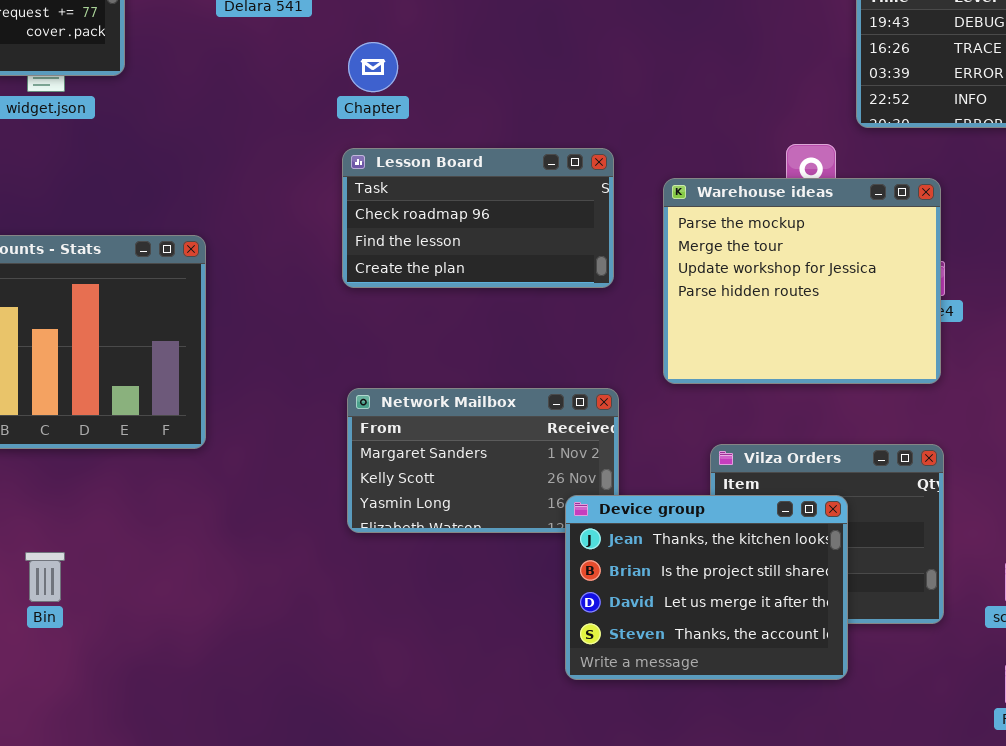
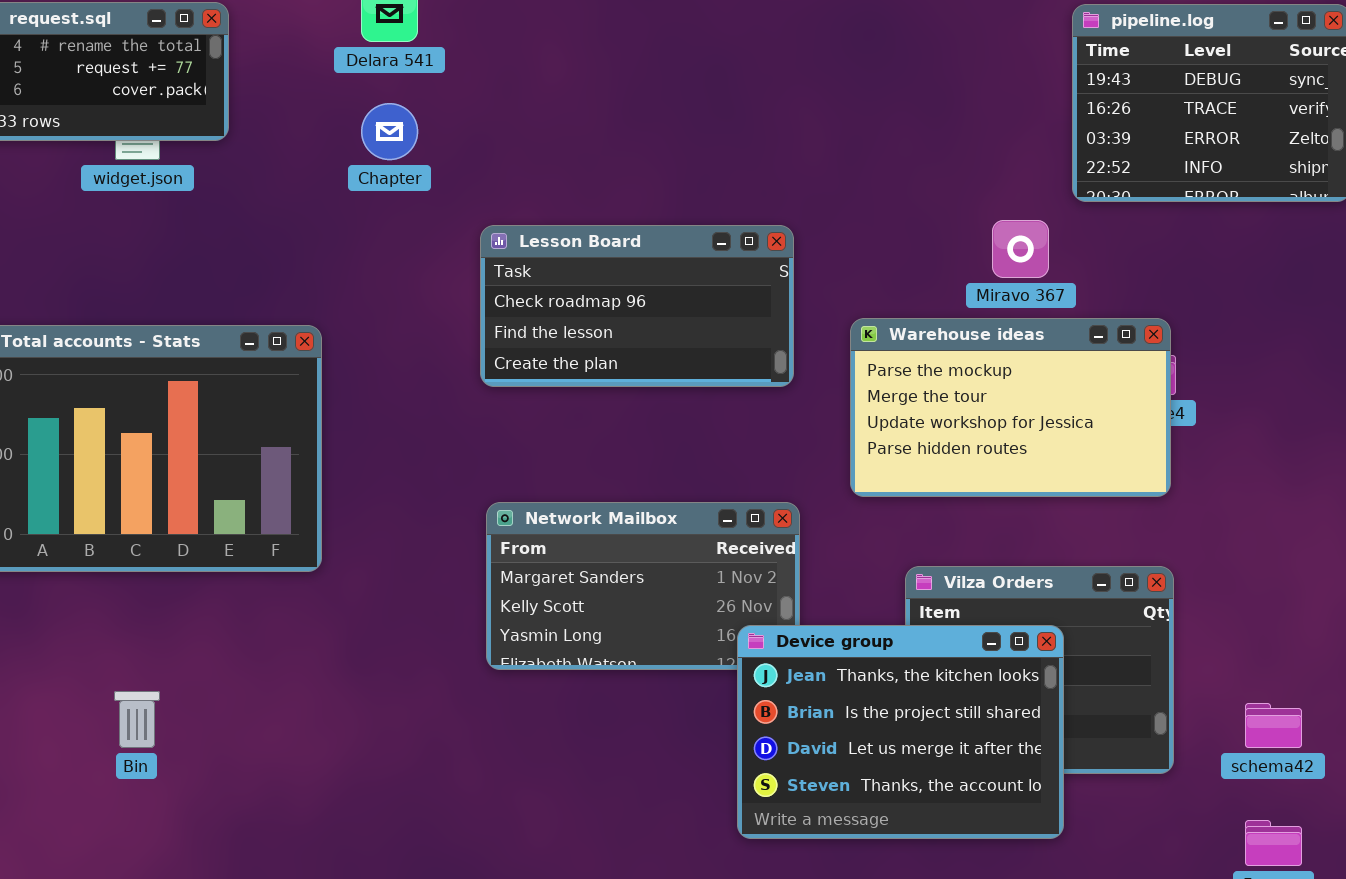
Chapter: [348,42,398,92] -> [361,103,418,160], moved
Warehouse ideas: [663,178,941,384] -> [850,318,1171,497], resized

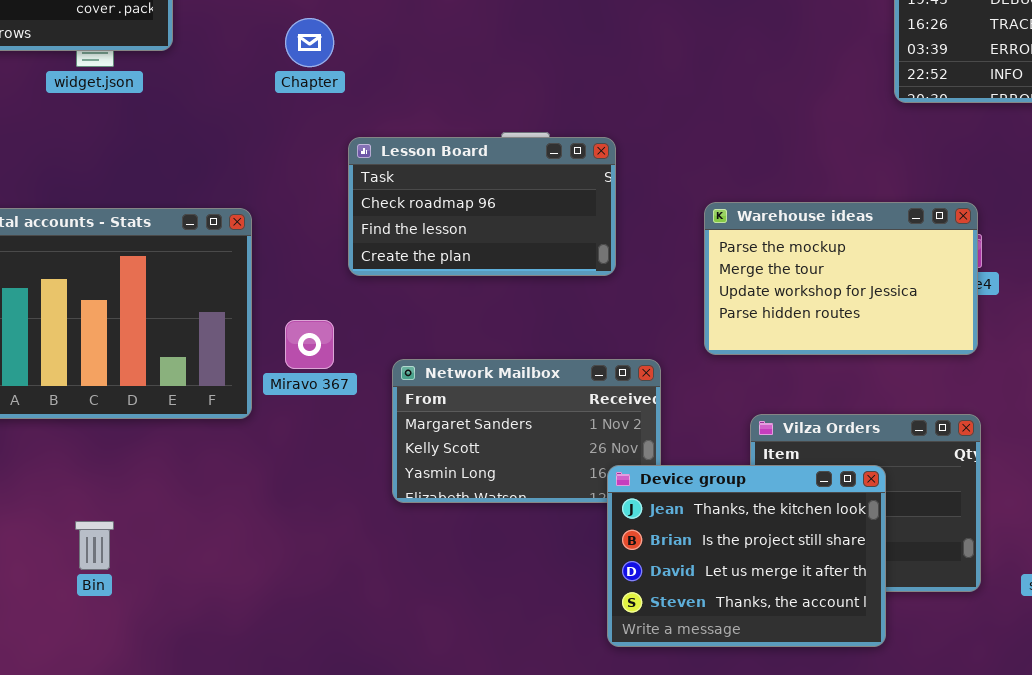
Miravo 367: [992,220,1049,278] -> [285,320,334,369], moved
Lesson Board: [480,225,794,387] -> [348,137,616,276], moved

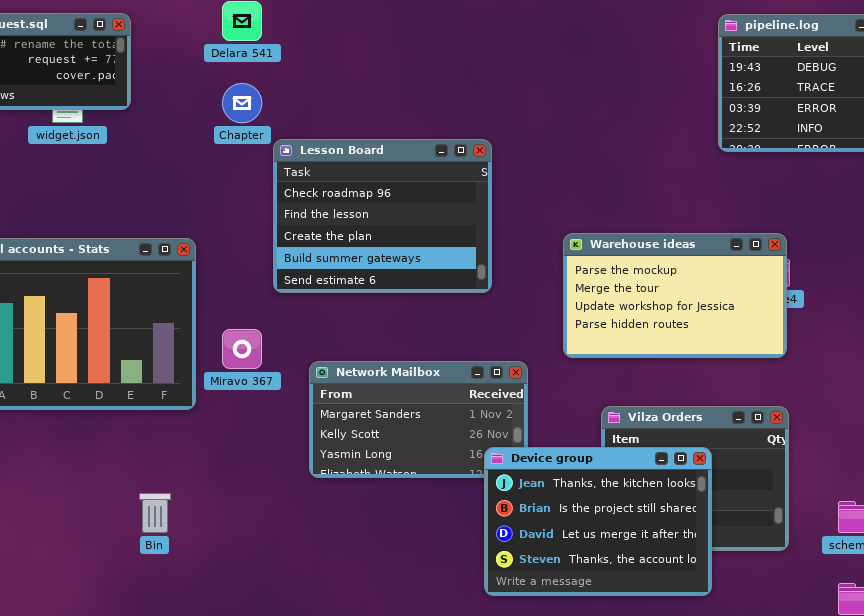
Lesson Board: [348,137,616,276] -> [273,139,492,293], resized
Bin: [75,521,114,570] -> [139,493,171,533], moved

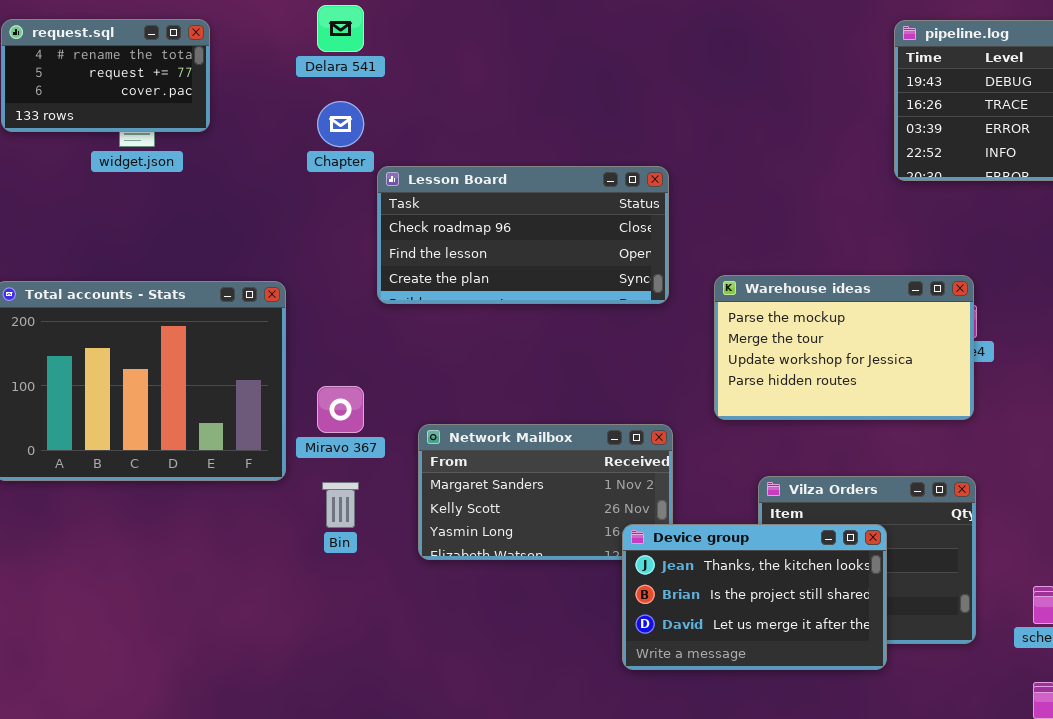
Lesson Board: [273,139,492,293] -> [377,166,669,304], resized
Device group: [484,447,712,596] -> [622,524,887,670], resized
Bin: [139,493,171,533] -> [322,482,359,528], moved

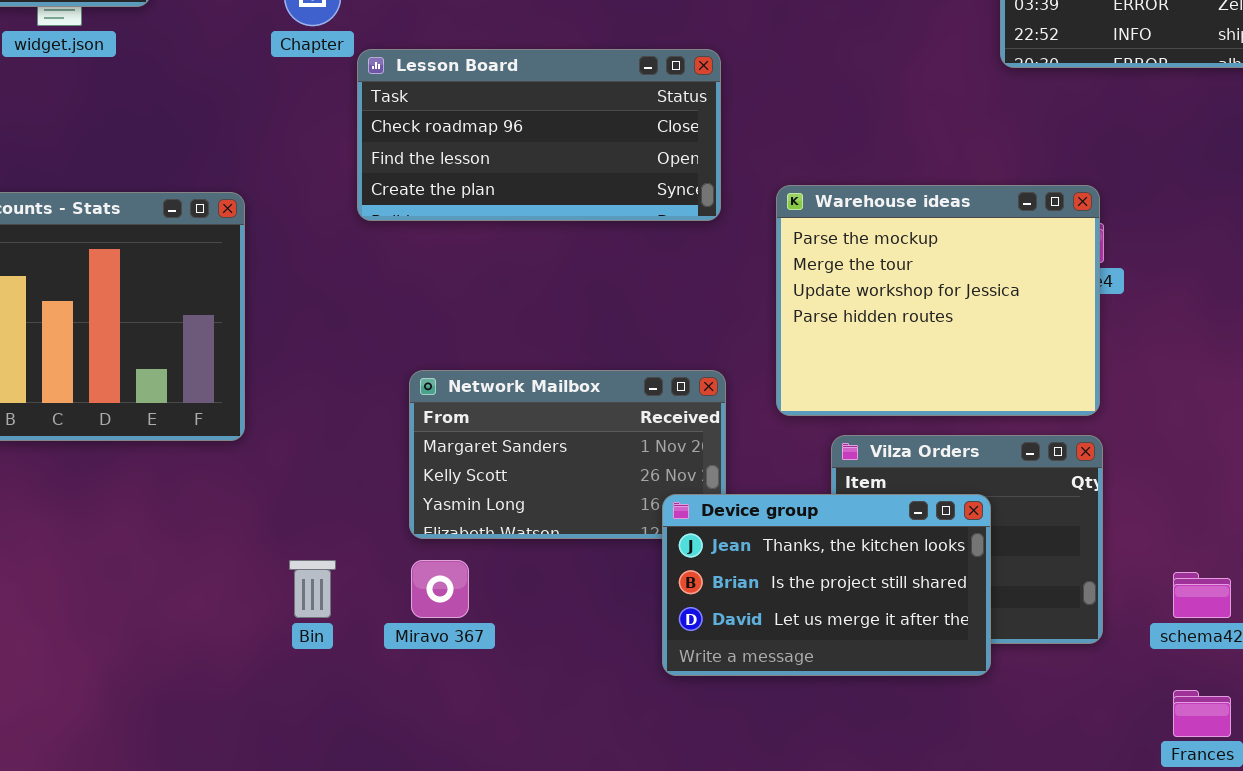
Warehouse ideas: [714,275,974,420] -> [776,185,1100,416], resized
Miravo 367: [317,386,364,433] -> [411,560,469,618], moved
Bin: [322,482,359,528] -> [289,560,336,618], moved

